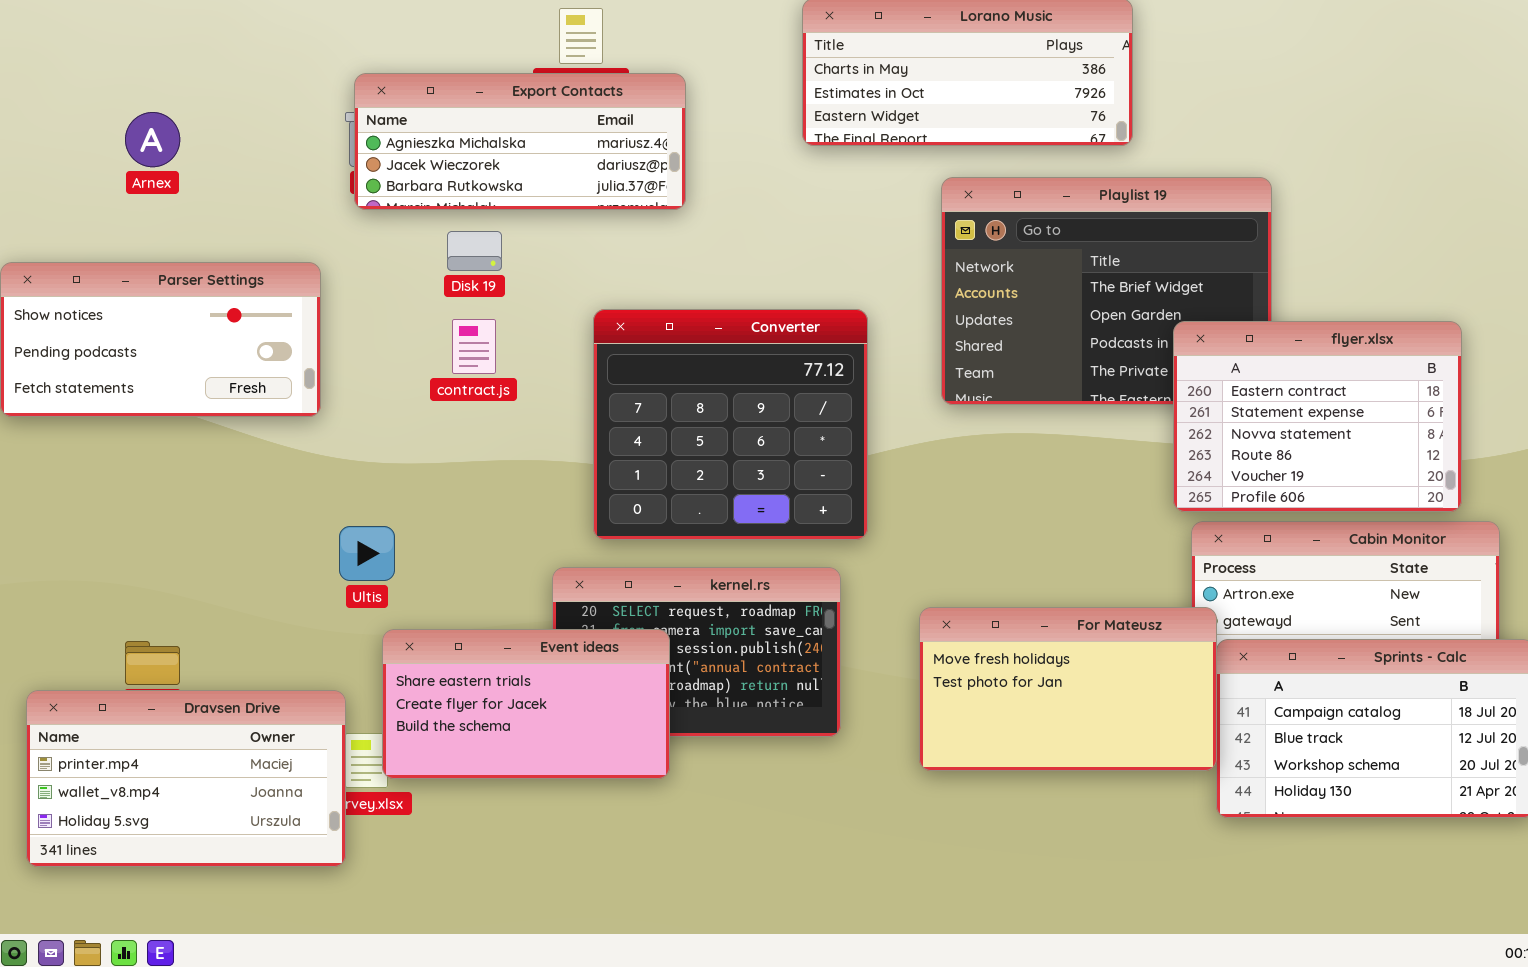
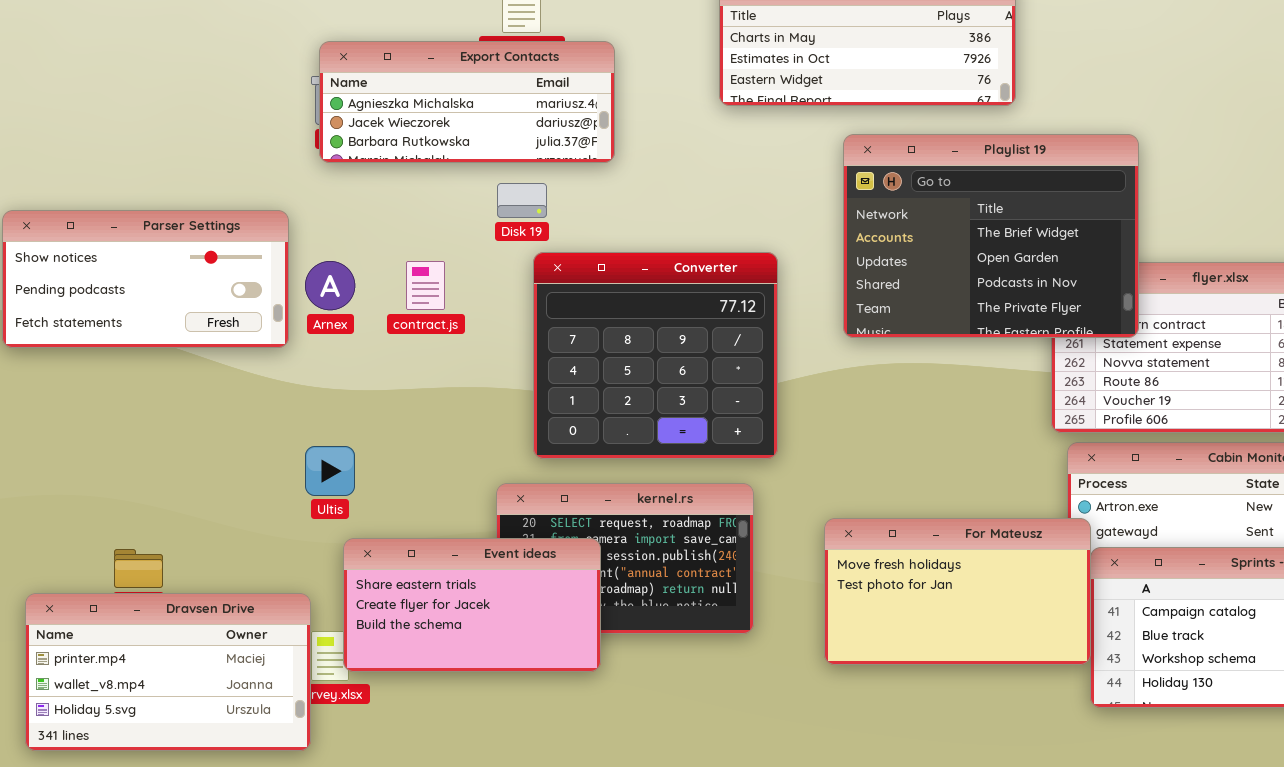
Arnex: [125,112,180,167] -> [305,261,355,310], moved
Playlist 19: [941,177,1272,405] -> [843,134,1139,338], raised
Disk 19: [447,231,502,271] -> [497,183,547,218], moved

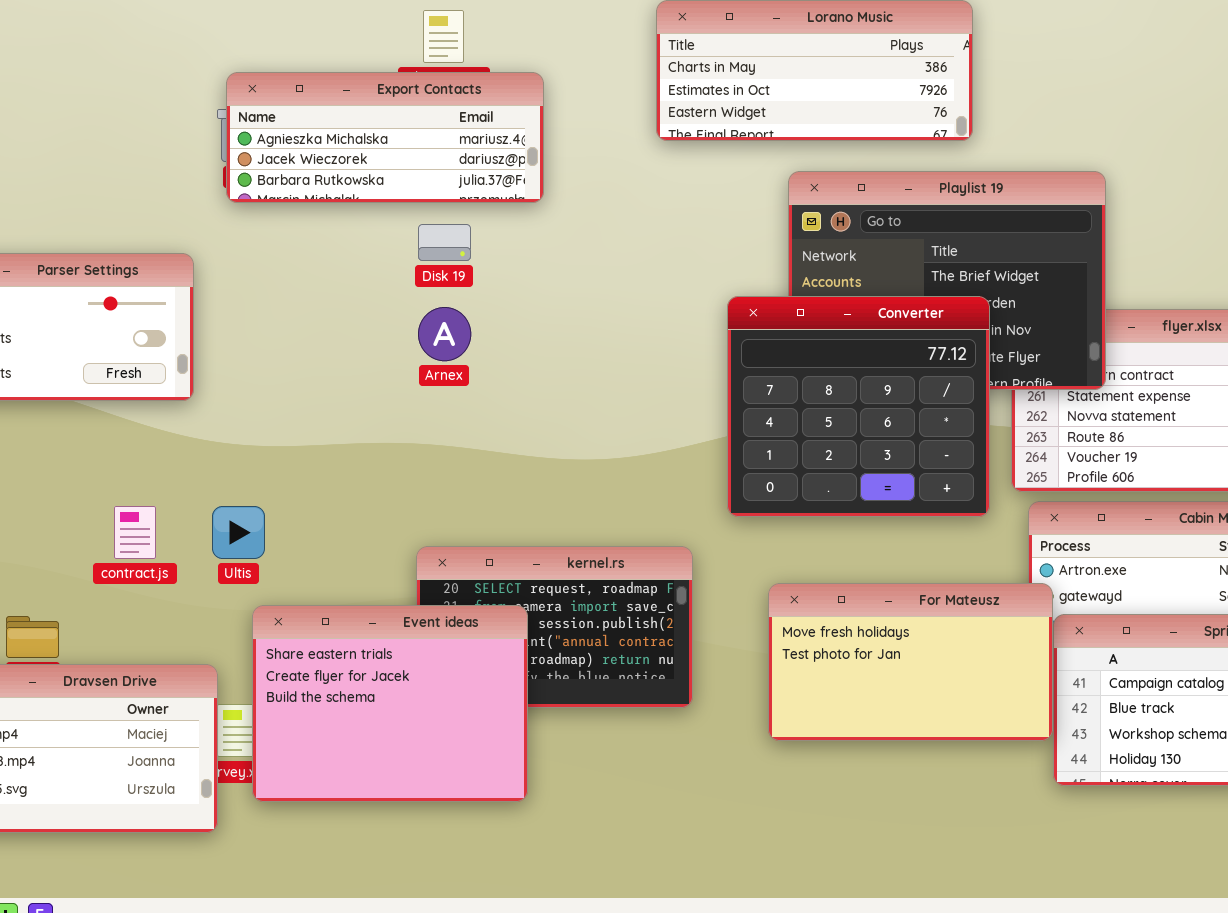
Converter: [533,252,778,459] -> [727,296,990,517], moved
Arnex: [305,261,355,310] -> [418,307,471,361], moved
contract.js: [406,261,445,310] -> [114,506,156,559], moved
Event ideas: [343,538,601,672] -> [252,605,528,802], resized

